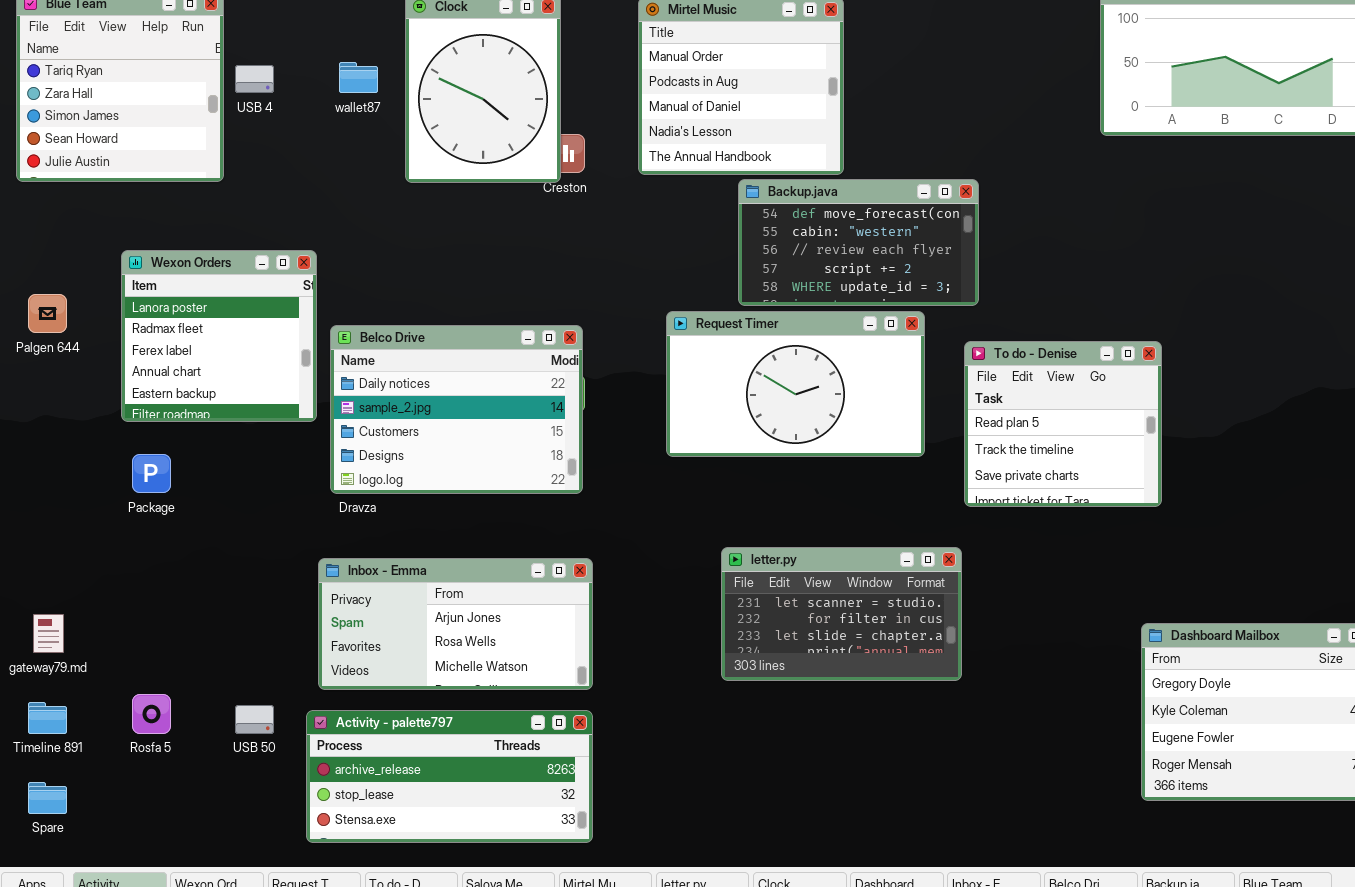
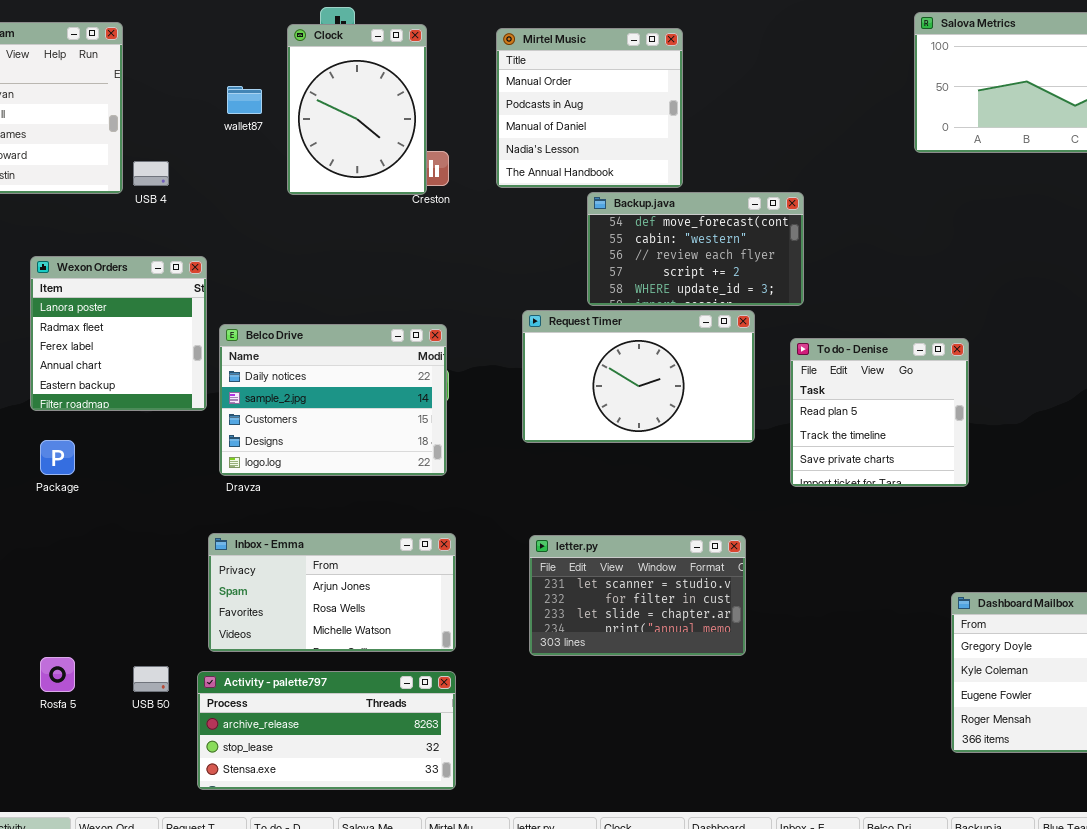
USB 4: [235,65,274,93] -> [133,161,169,186], moved
letter.py: [721,547,962,681] -> [529,535,746,656], moved

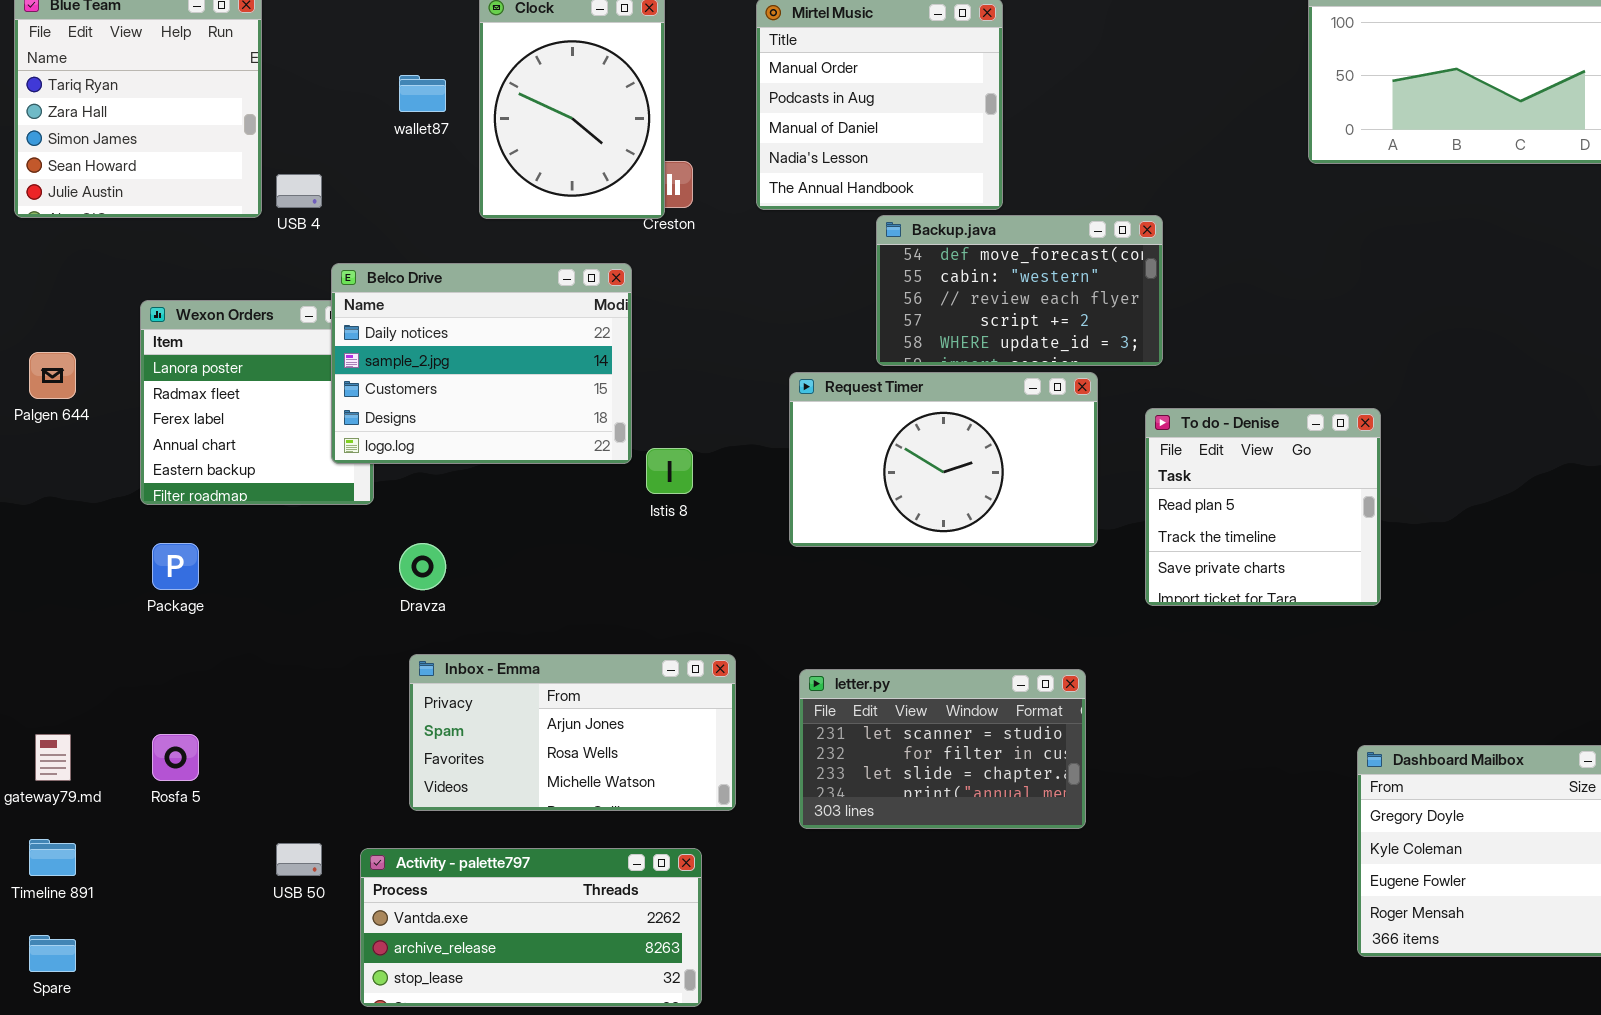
Belco Drive: [219,324,447,476] -> [331,263,632,464], moved
Inbox - Emma: [208,533,456,652] -> [409,654,736,811], moved
Rosfa 5: [40,657,75,692] -> [152,734,199,781], moved
Activity - palette797: [197,671,456,790] -> [360,848,702,1007], scrolled up 1 row

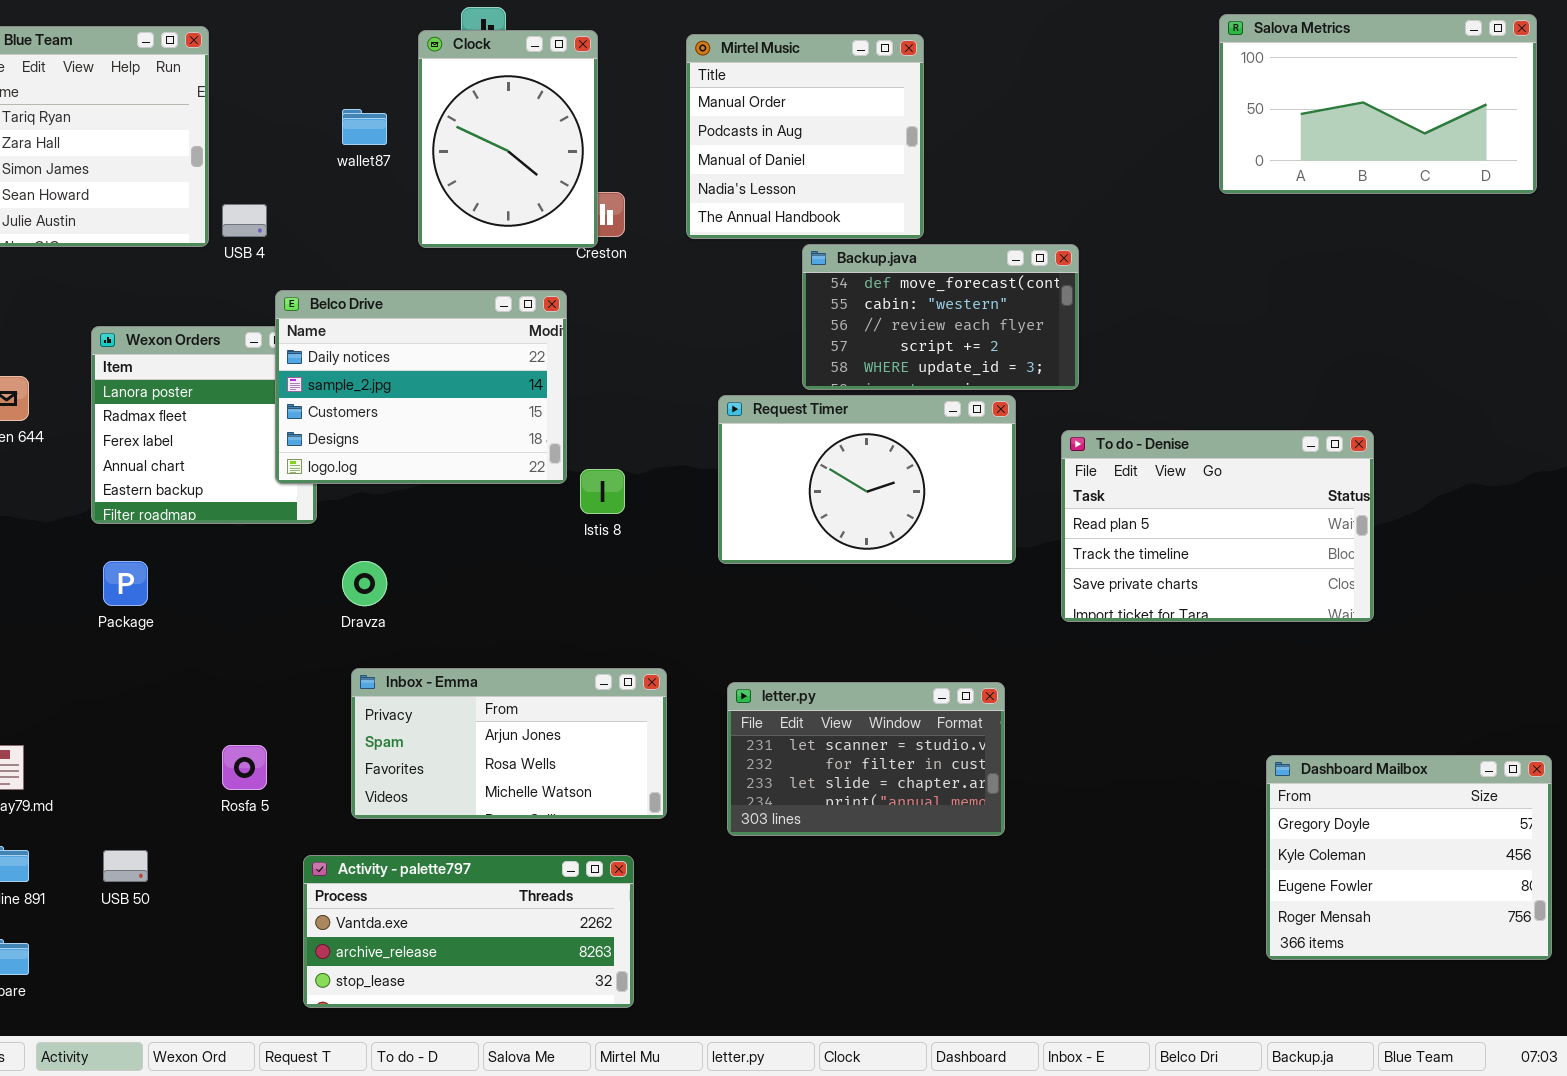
To do - Denise: [1145,408,1381,606] -> [1061,430,1374,622], resized
Rosfa 5: [152,734,199,781] -> [222,745,267,790], moved
USB 50: [276,843,322,876] -> [103,850,148,882], moved

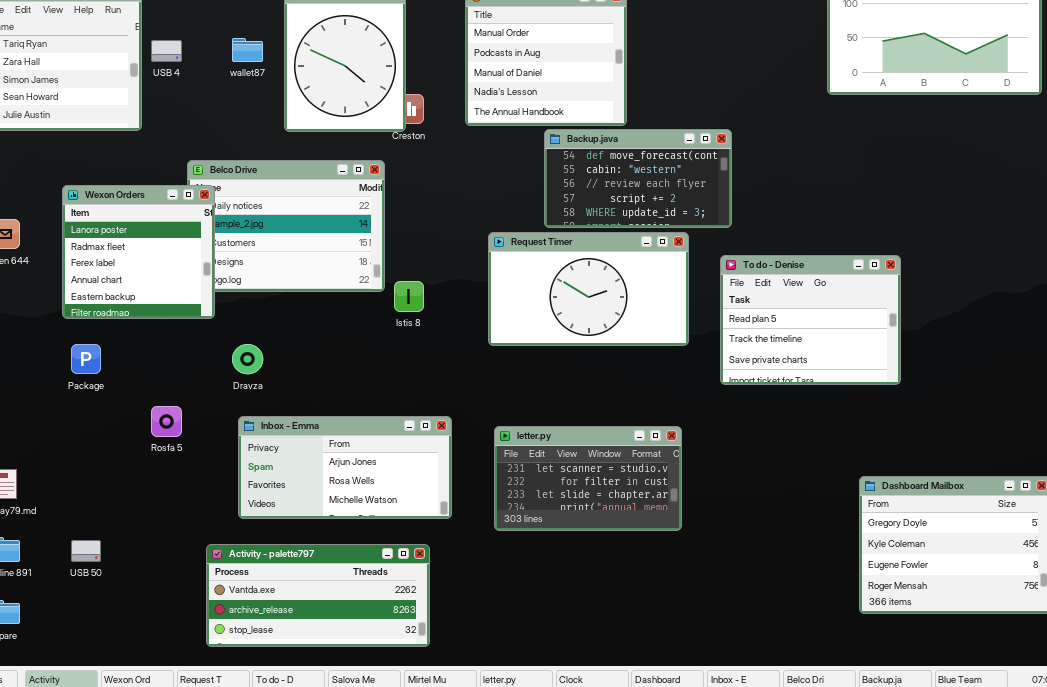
USB 4: [222,204,267,237] -> [151,40,182,62], moved
Wexon Orders: [91,326,317,524] -> [62,185,215,319], raised
To do - Denise: [1061,430,1374,622] -> [720,255,901,385], resized
Rosfa 5: [222,745,267,790] -> [151,406,182,437], moved

